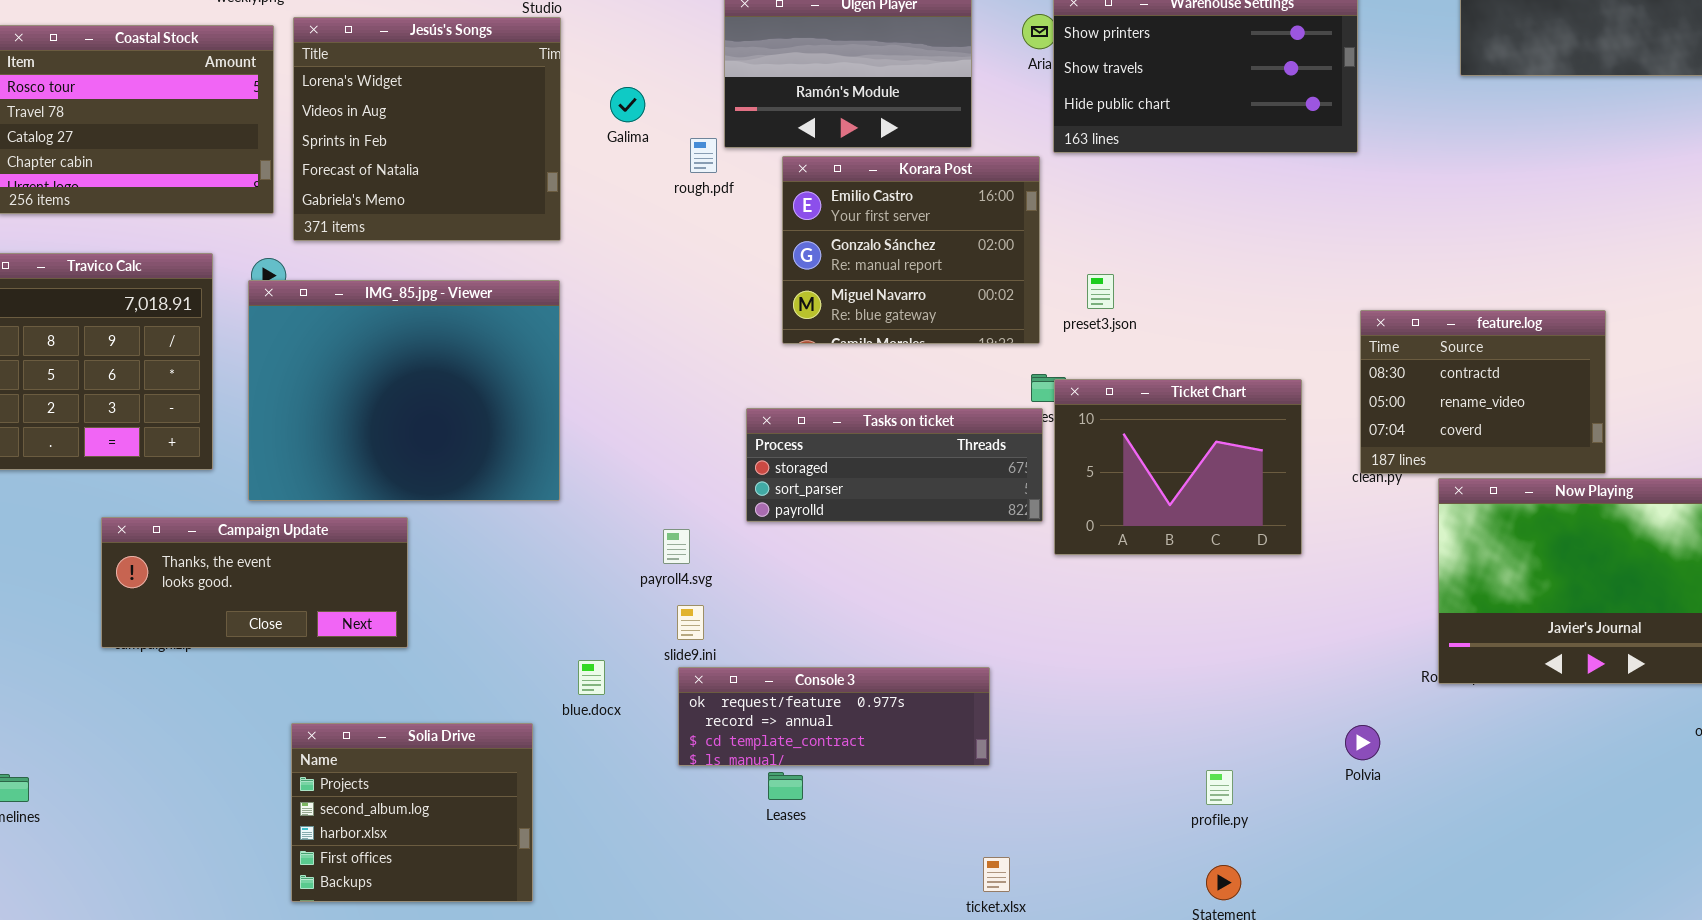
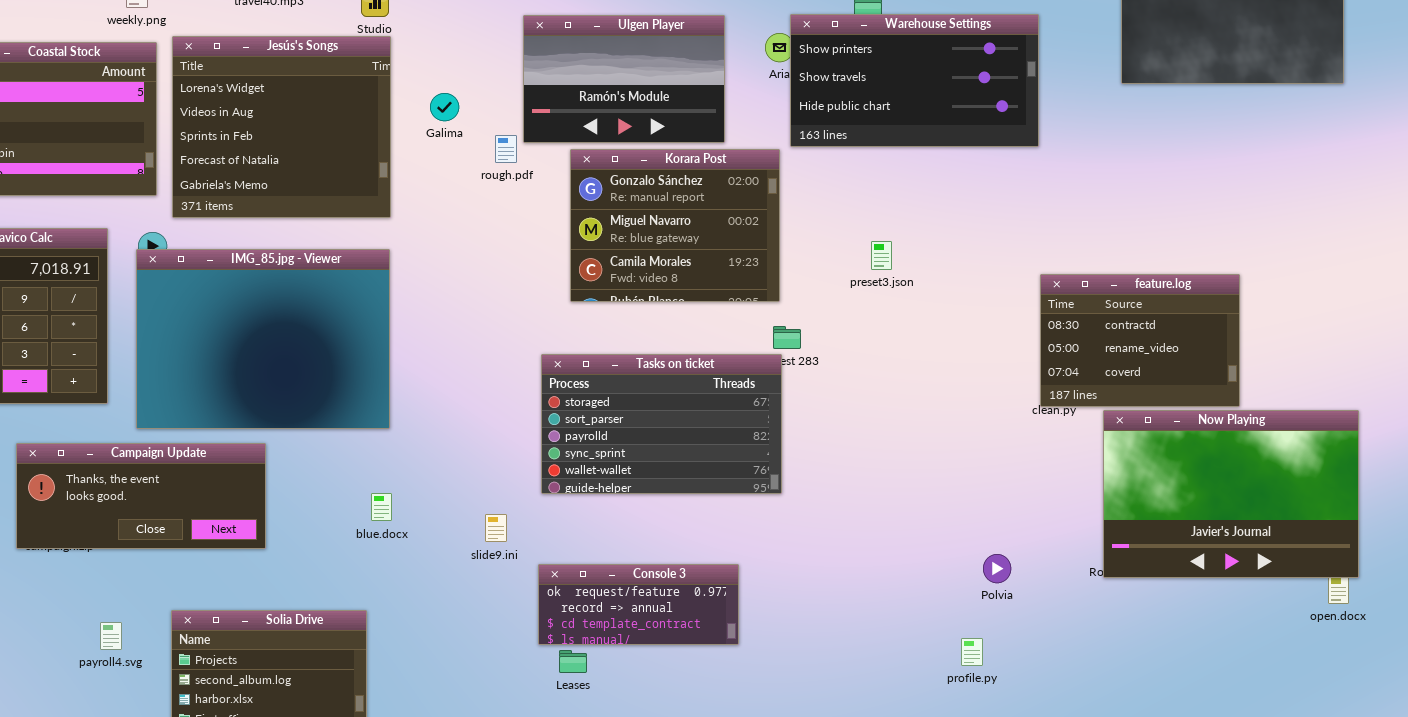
Korara Post: [782,156,1040,344] -> [570,149,780,302], scrolled down 1 row
preset3.json: [1087,274,1114,309] -> [871,241,892,270], moved
Ticket Chart: [1054,379,1302,555] -> none, closed
Tasks on ticket: [746,408,1043,522] -> [541,354,782,494], resized
payroll4.svg: [663,529,690,564] -> [100,622,122,650], moved
blue.docx: [578,660,605,695] -> [371,493,392,521], moved
Console 3: [678,667,990,766] -> [538,564,739,645], resized
Polvia: [1345,725,1380,760] -> [983,554,1011,583], moved
profile.py: [1206,770,1233,805] -> [961,638,983,666], moved

